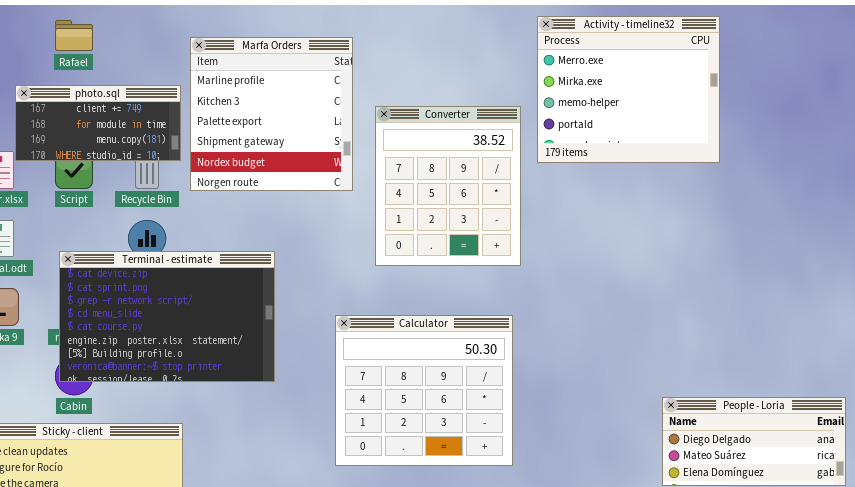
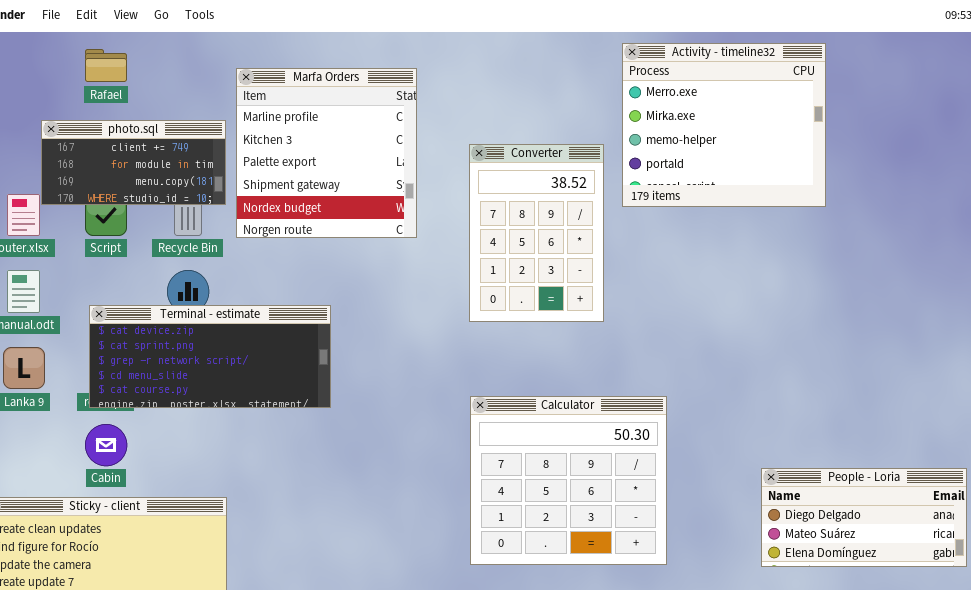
Converter: [375,106,521,266] -> [469,144,604,322], resized
Terminal - estimate: [59,251,275,382] -> [89,305,331,408], resized
Calculator: [335,315,513,466] -> [470,396,667,565], moved

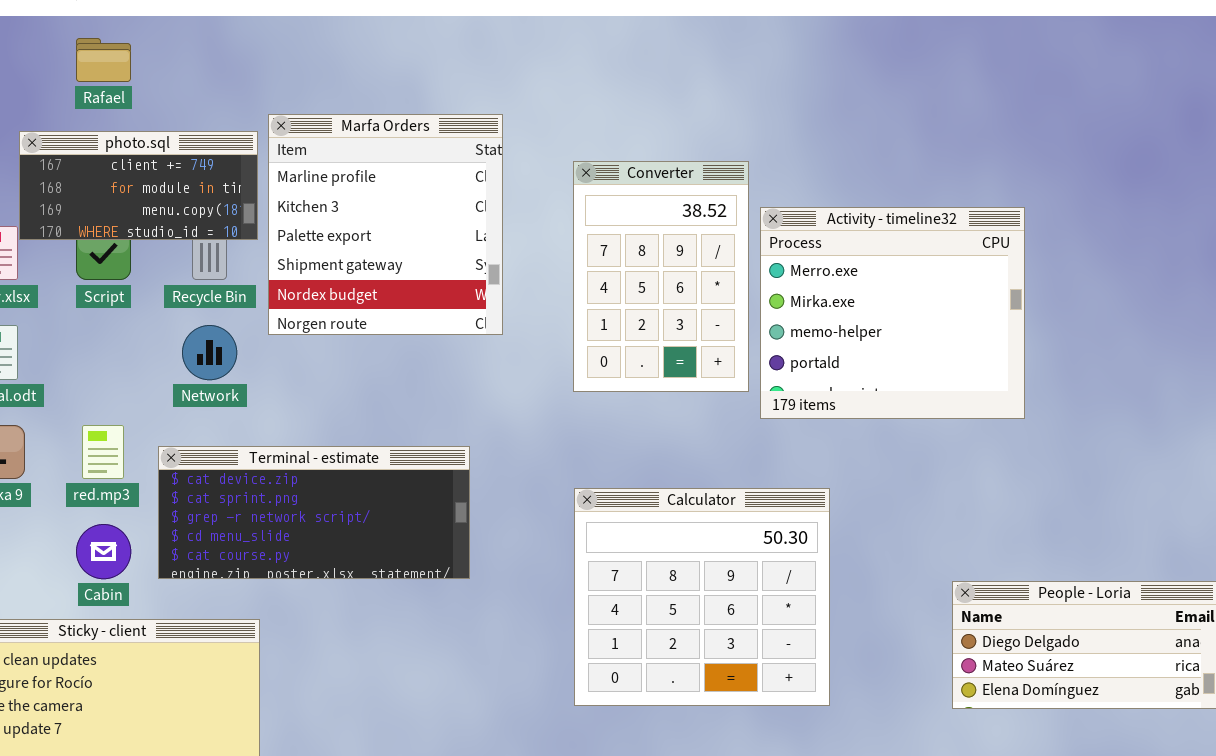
Activity - timeline32: [622,43,826,207] -> [760,207,1025,419], moved
Marfa Orders: [236,68,417,238] -> [268,114,503,335], moved
Terminal - estimate: [89,305,331,408] -> [158,446,470,579], moved

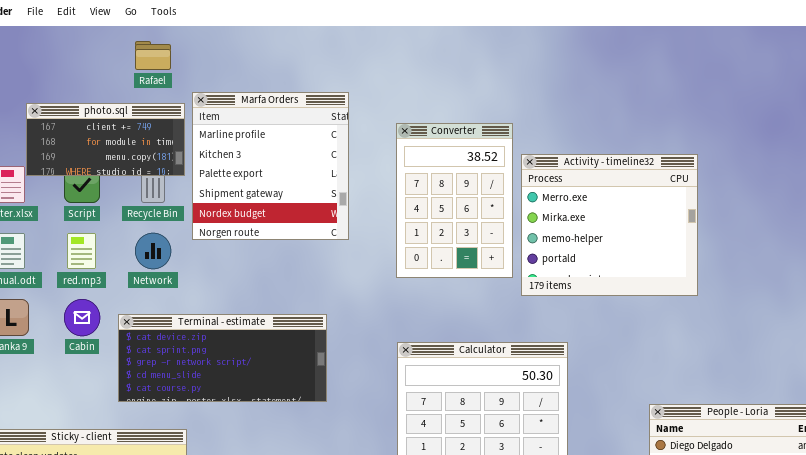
Rafael: [76,38,131,82] -> [135,41,171,70], moved
red.mp3: [82,425,124,479] -> [67,233,96,269], moved
Cabin: [76,524,131,579] -> [64,299,100,336], moved

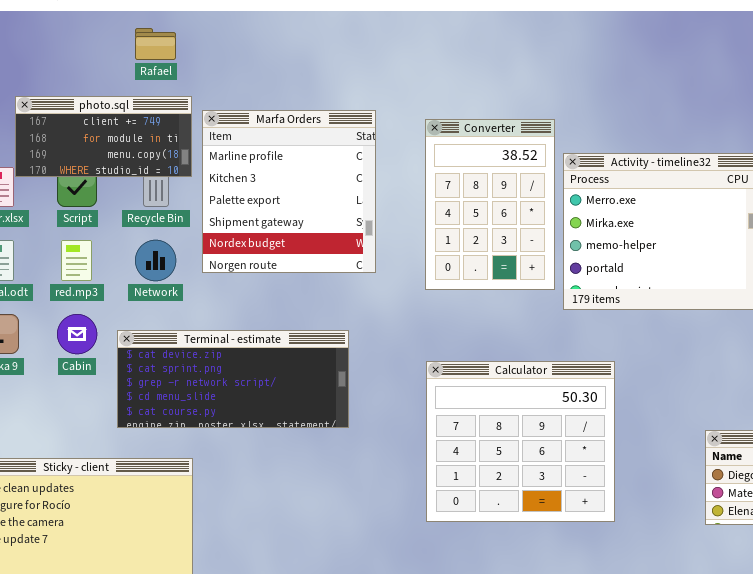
Marfa Orders: [192,92,349,240] -> [202,110,376,273], moved

